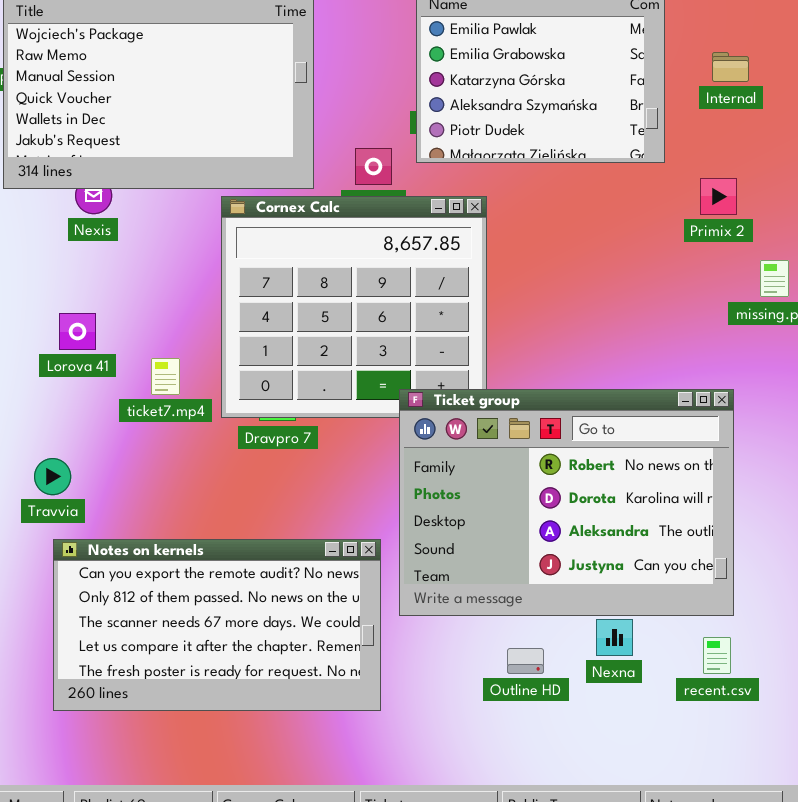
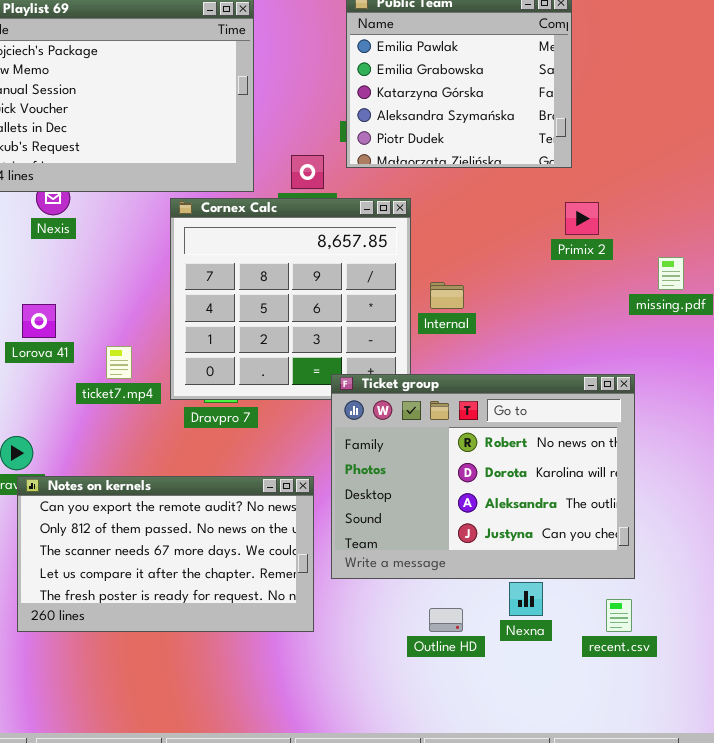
Internal: [712,52,749,82] -> [430,282,464,309], moved
Primix 2: [700,178,737,215] -> [565,202,599,235], moved
Notes on kernels: [53,539,381,711] -> [17,476,314,632], moved

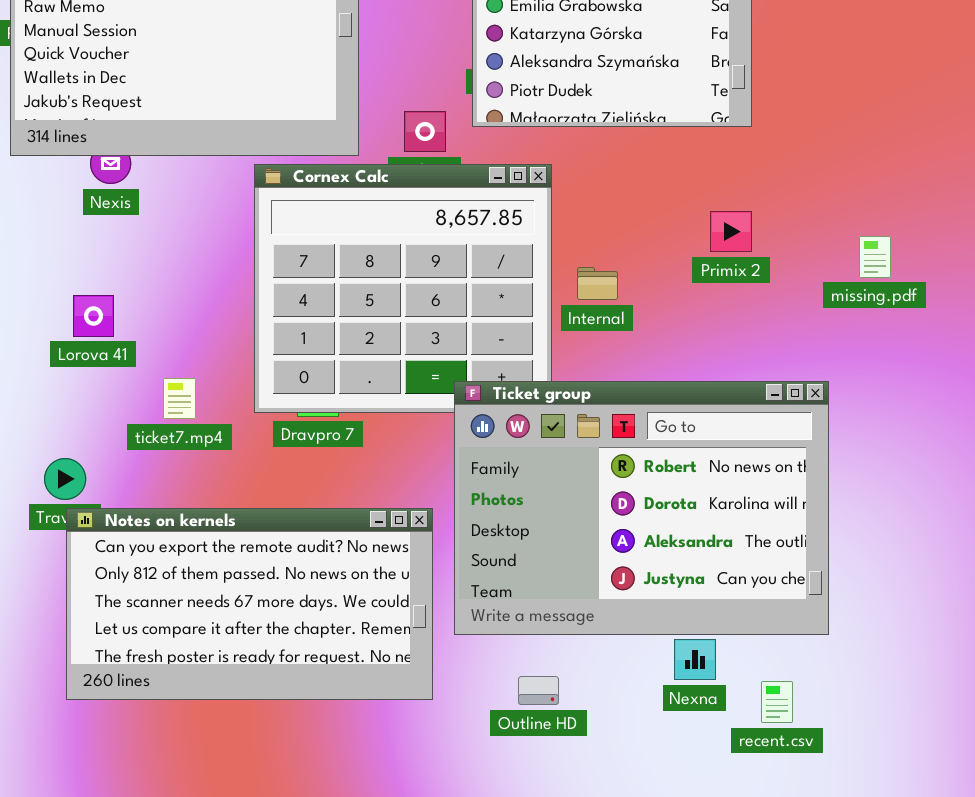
Primix 2: [565,202,599,235] -> [710,211,752,252], moved
ticket7.mp4: [106,346,132,379] -> [163,378,196,419], moved
recent.csv: [606,599,632,632] -> [761,681,793,723], moved
Outline HD: [429,608,463,632] -> [518,676,559,705], moved

